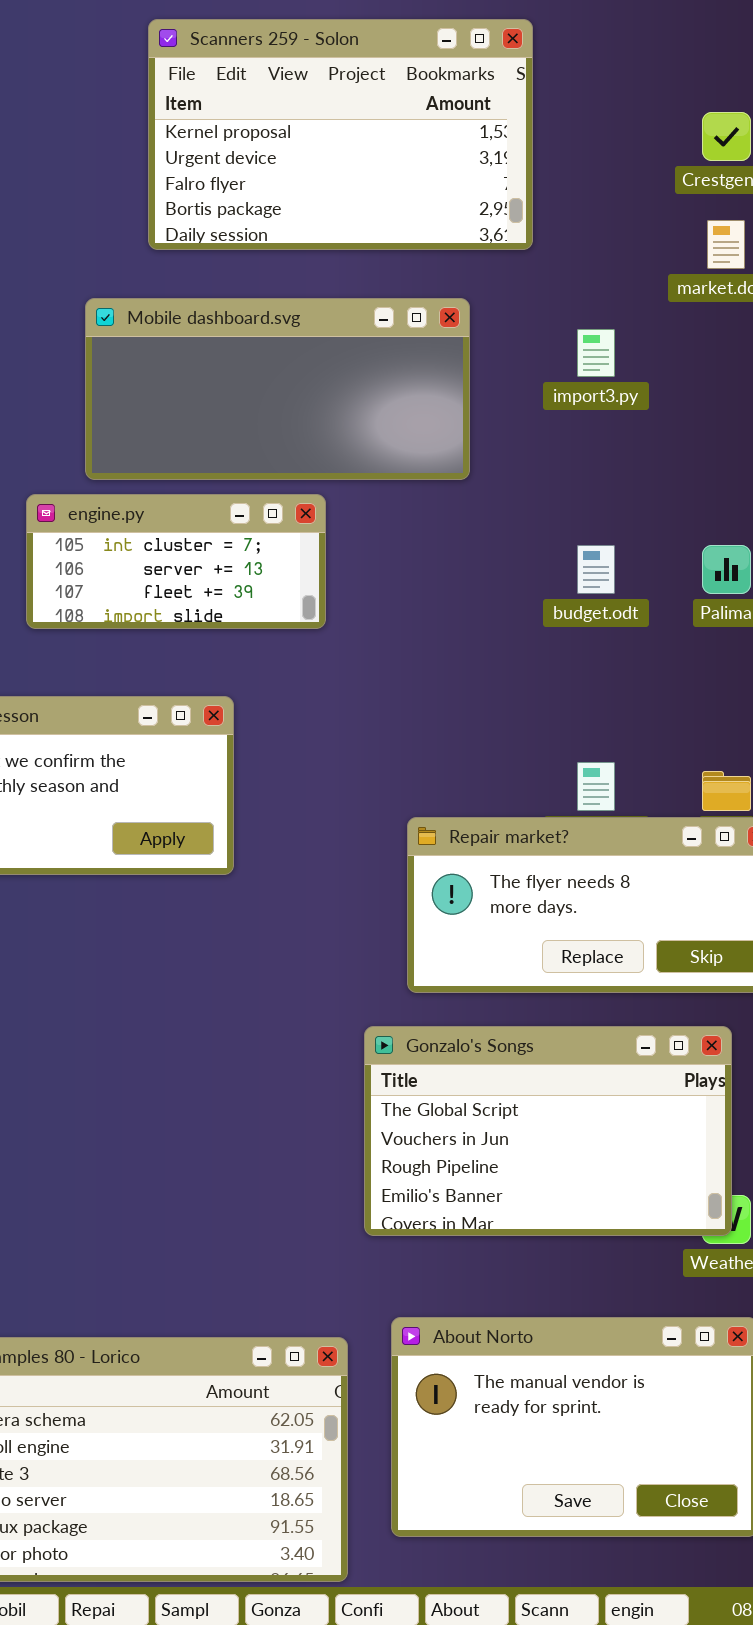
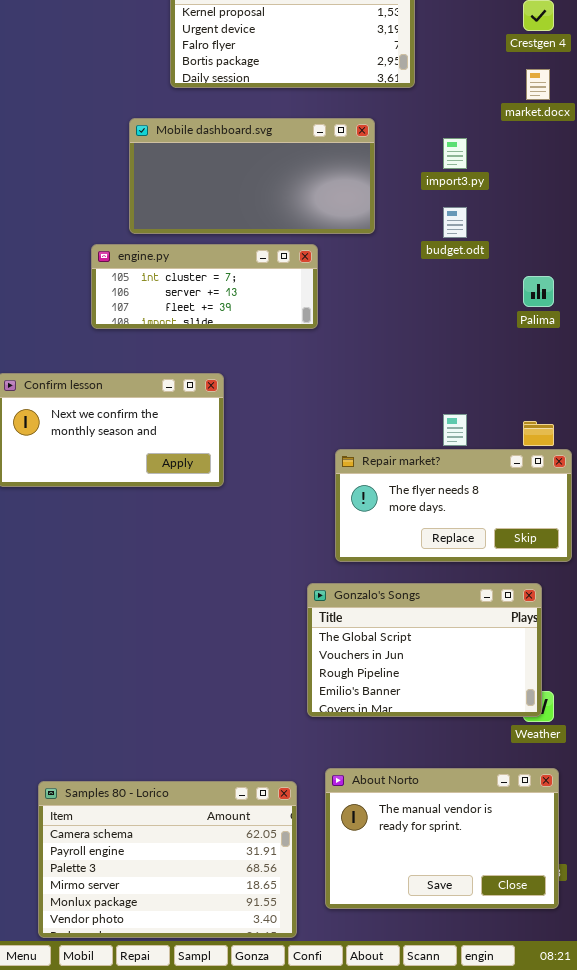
engine.py: [26,494,326,629] -> [91,244,318,329], resized
budget.odt: [577,545,615,594] -> [443,207,467,238], moved

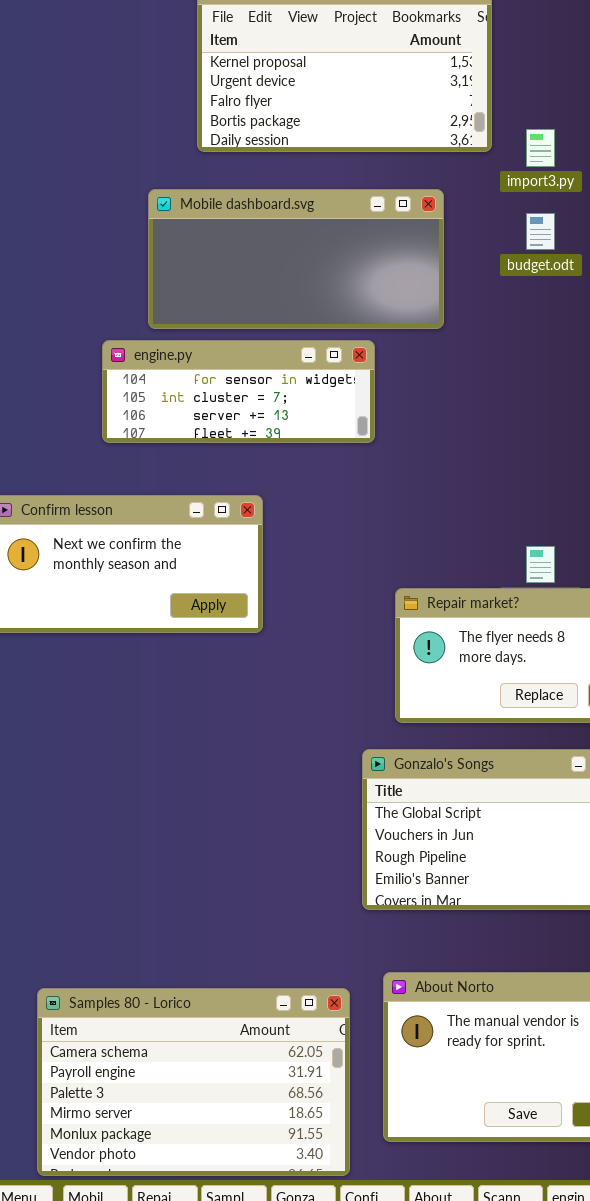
import3.py: [443,138,467,169] -> [526,129,555,167], moved
budget.odt: [443,207,467,238] -> [526,213,555,250], moved
engine.py: [91,244,318,329] -> [102,340,375,443], scrolled up 1 row

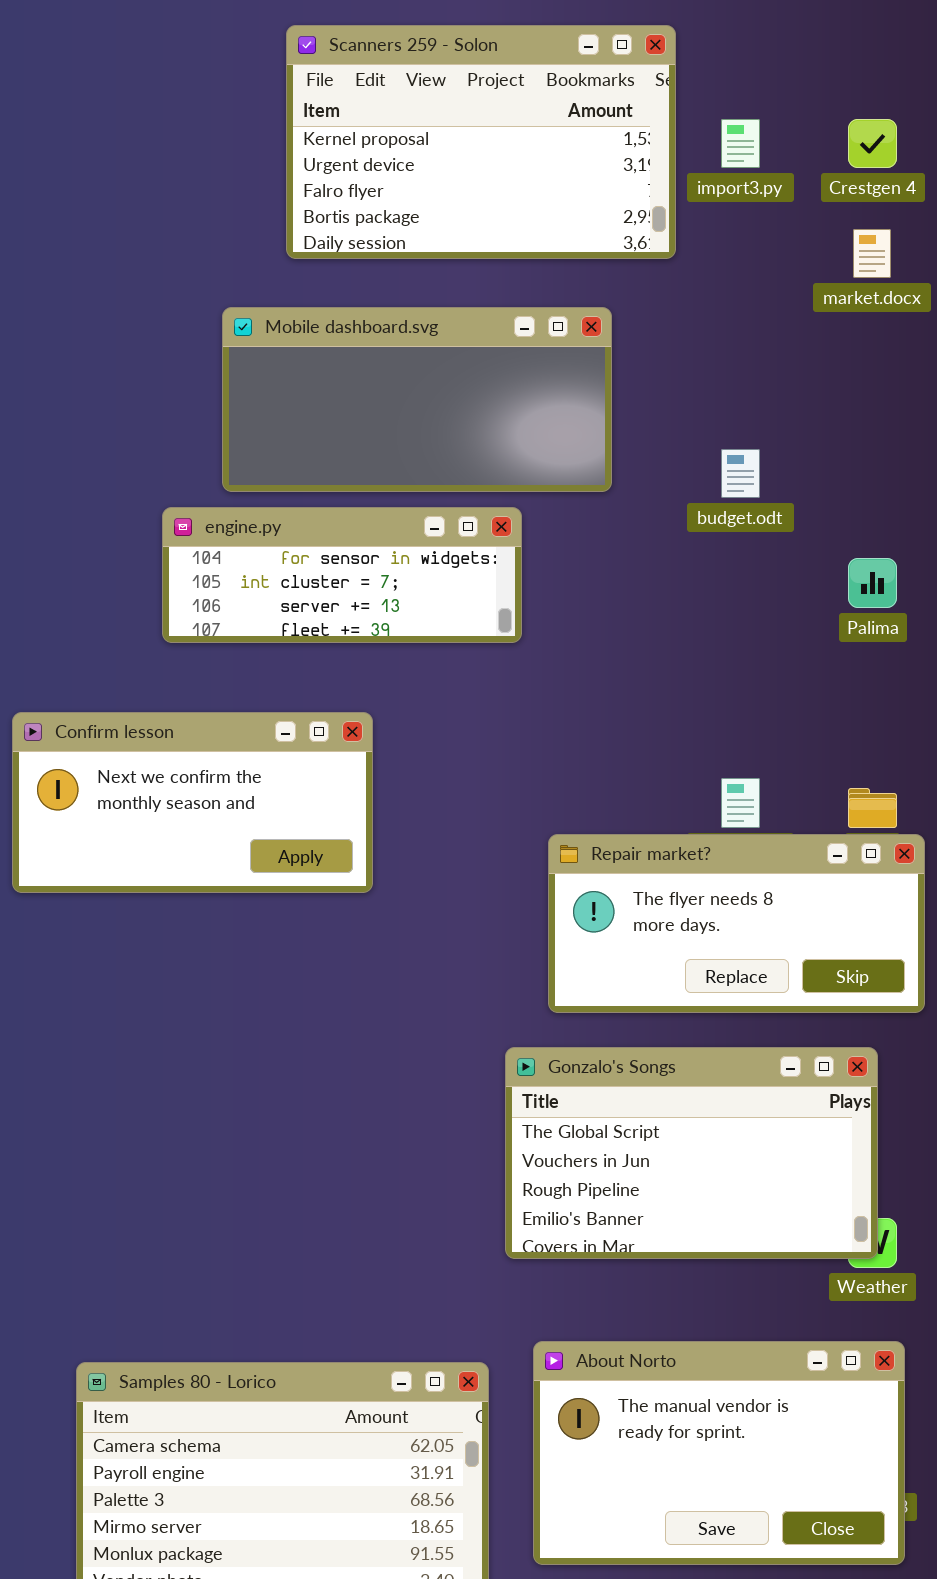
import3.py: [526,129,555,167] -> [721,119,760,168], moved
budget.odt: [526,213,555,250] -> [721,449,760,498], moved

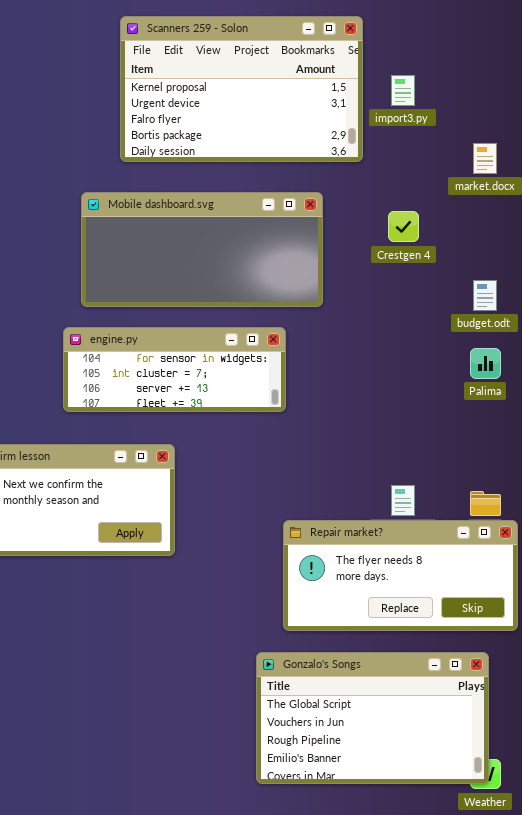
Crestgen 4: [848,119,897,168] -> [388,211,419,242], moved
budget.odt: [721,449,760,498] -> [473,280,497,311], moved
engine.py: [162,507,522,643] -> [63,327,286,412], moved

